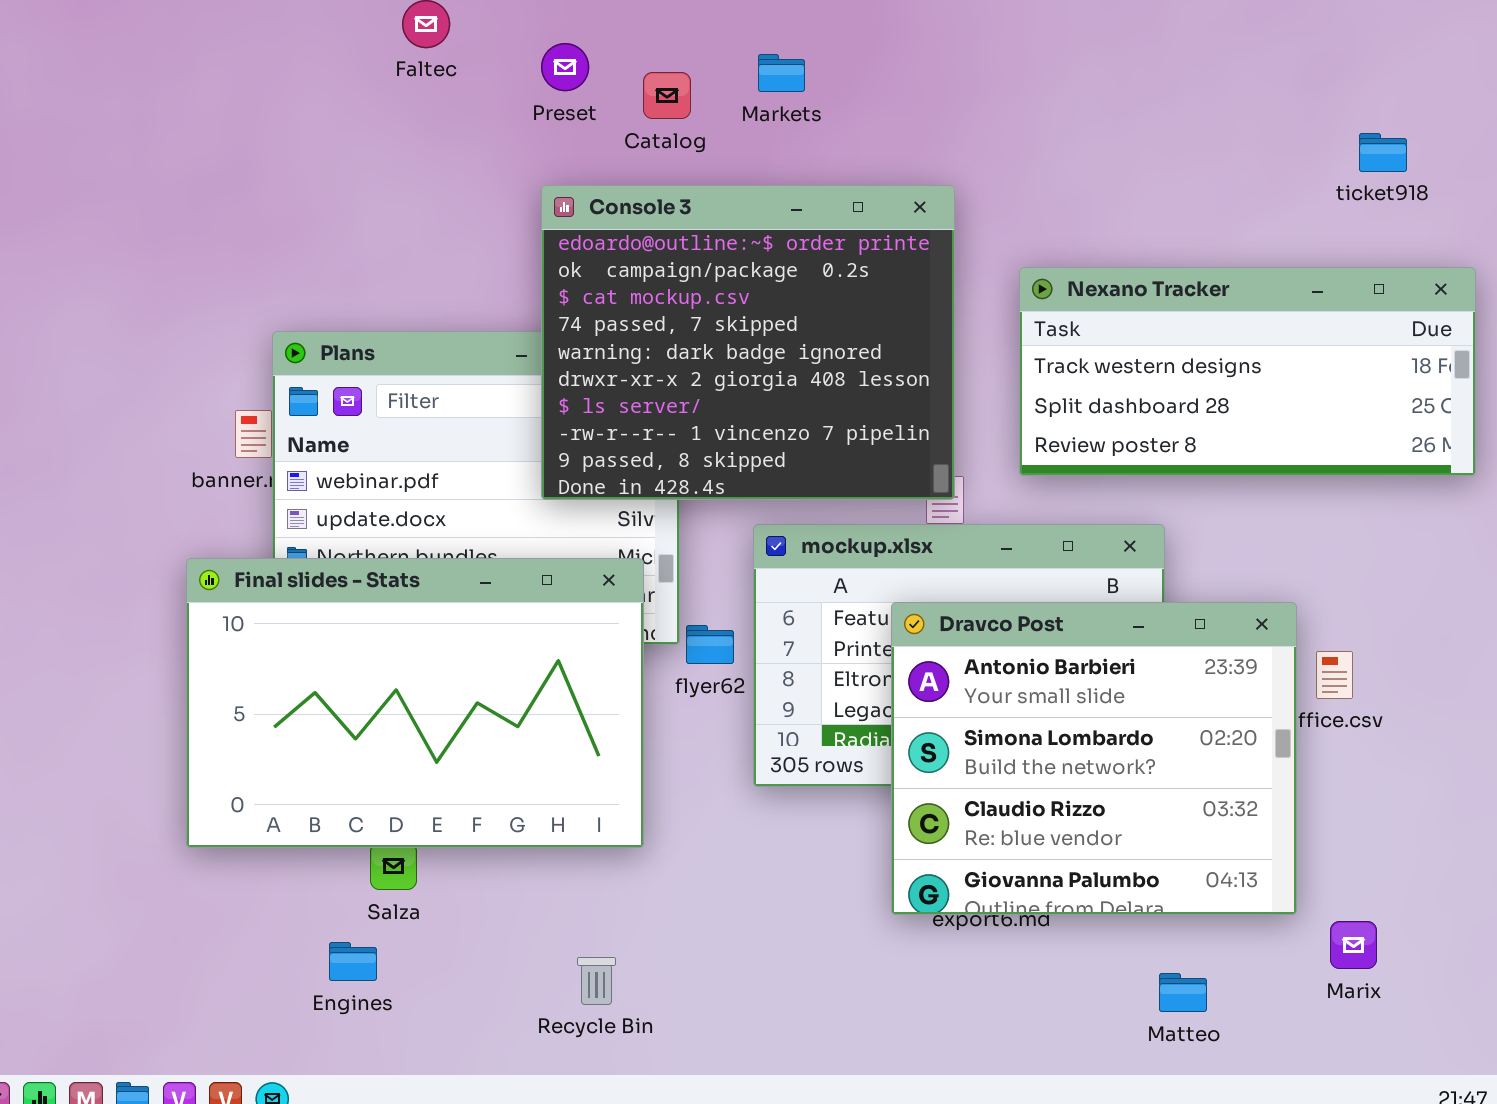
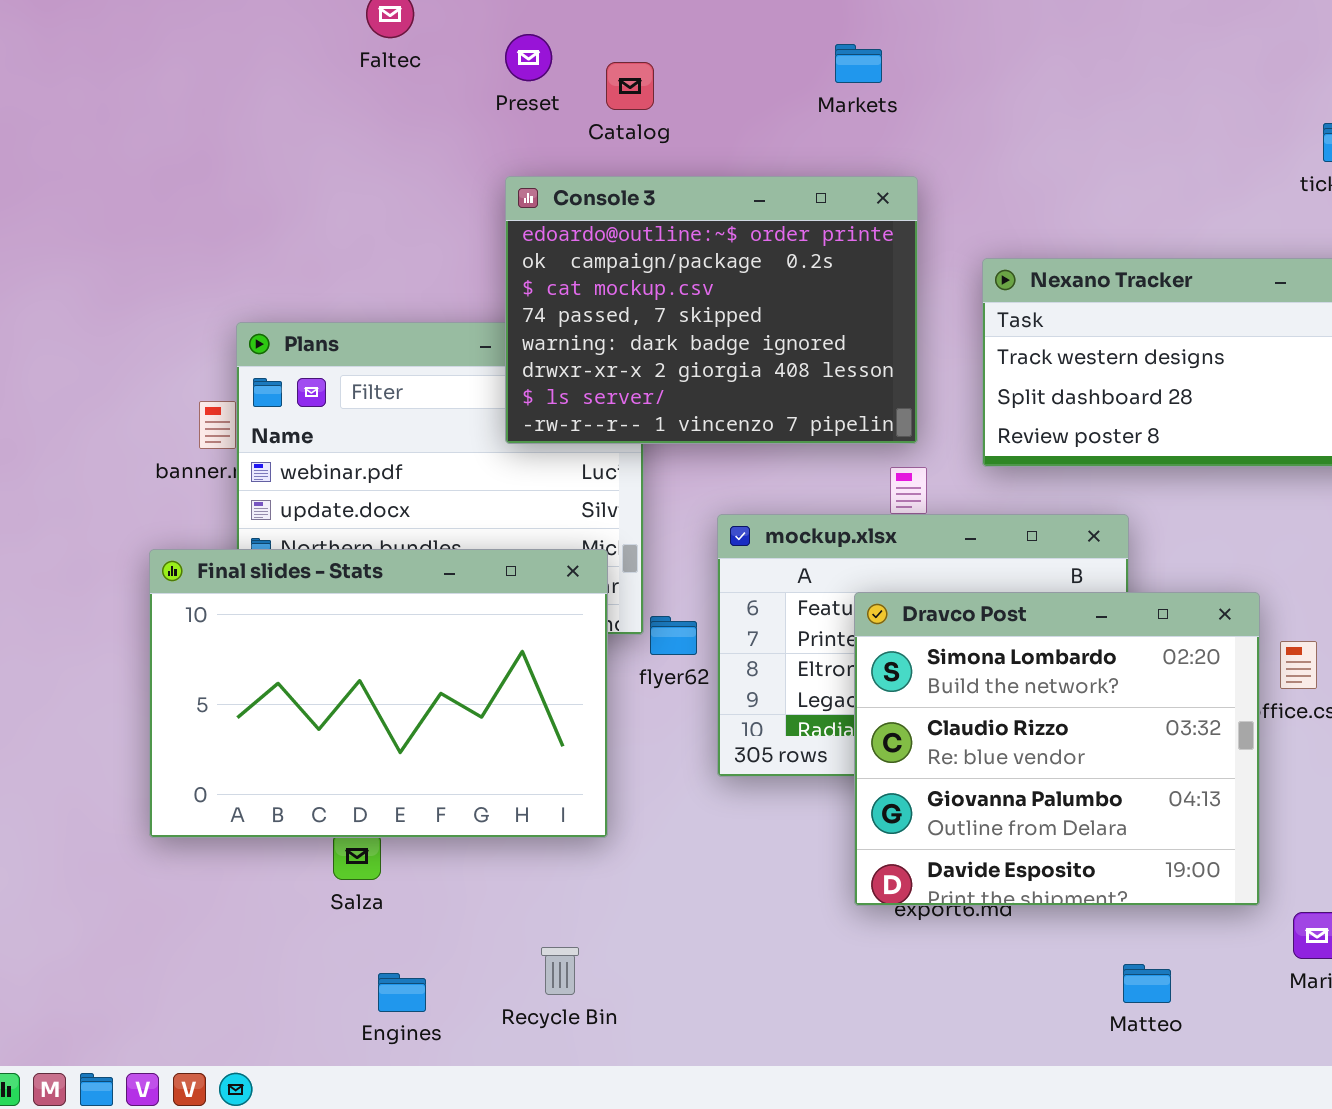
Markets: [758,54,805,92] -> [835,44,882,83], moved
Console 3: [541,185,955,500] -> [505,176,918,444], resized
Dravco Post: [891,602,1297,915] -> [854,592,1260,906], scrolled down 1 row
Engines: [329,942,377,981] -> [378,973,426,1012], moved

